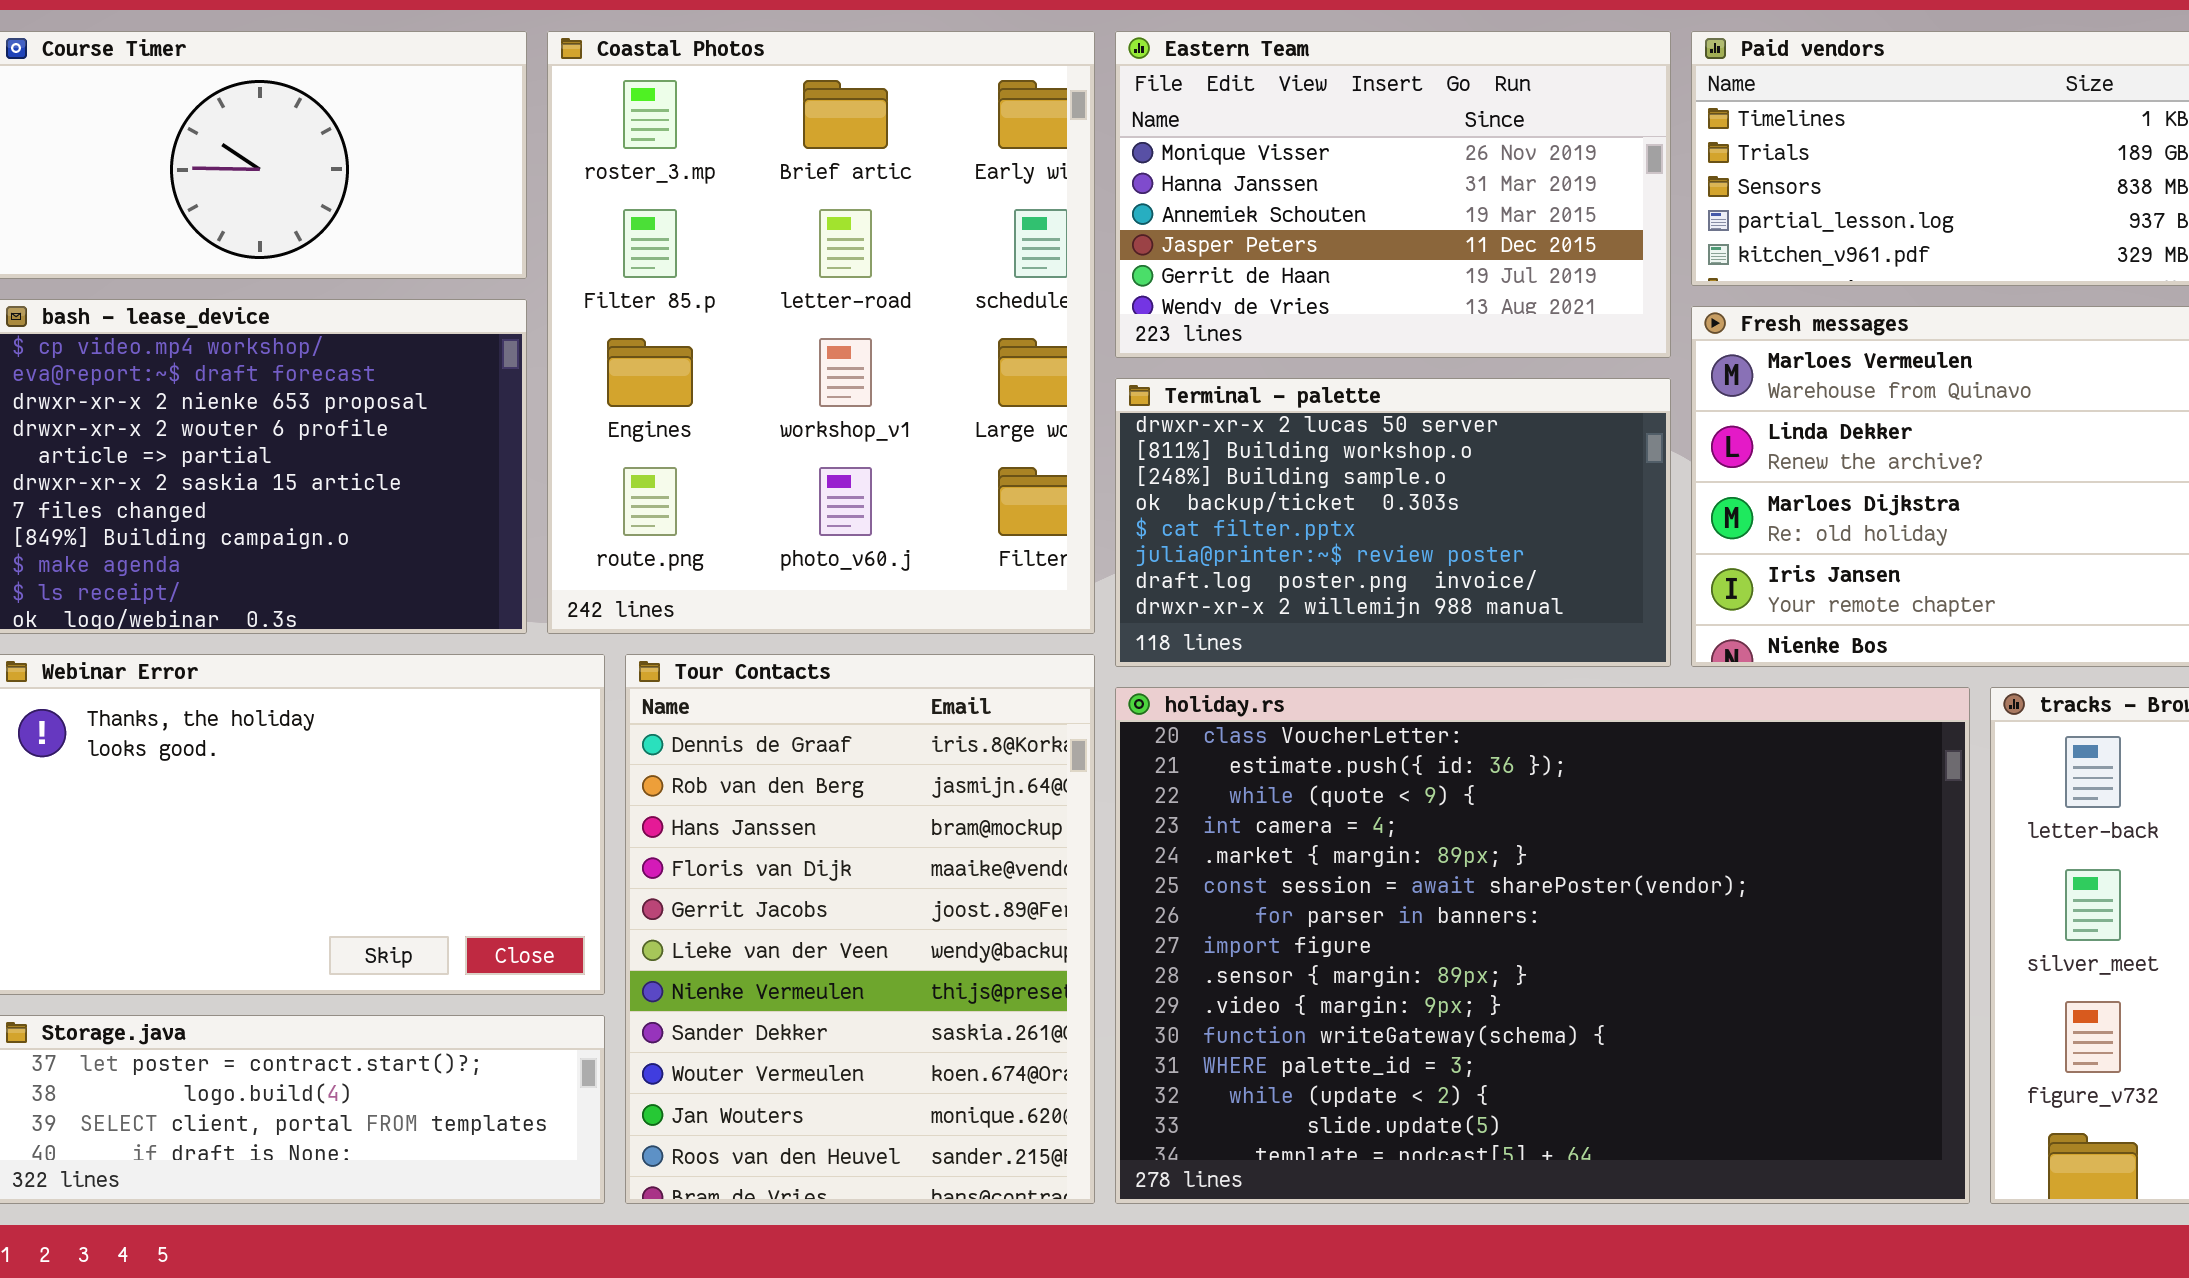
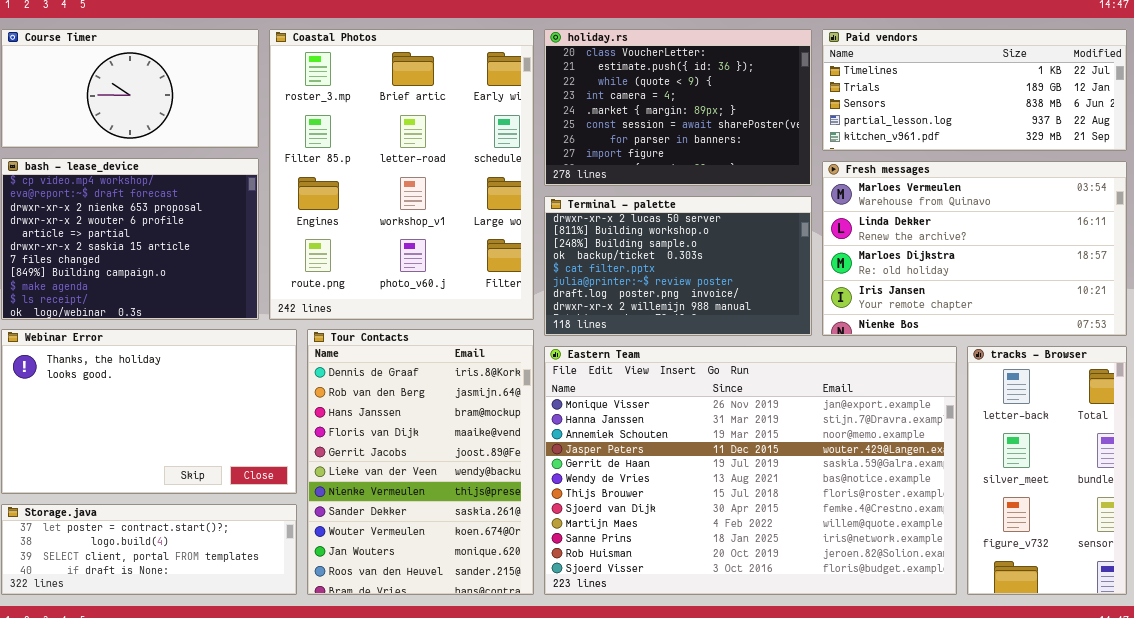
Eastern Team: [1115,31,1671,358] -> [544,346,957,595], moved, resized
holiday.rs: [1115,687,1970,1204] -> [544,29,812,186], moved, resized

